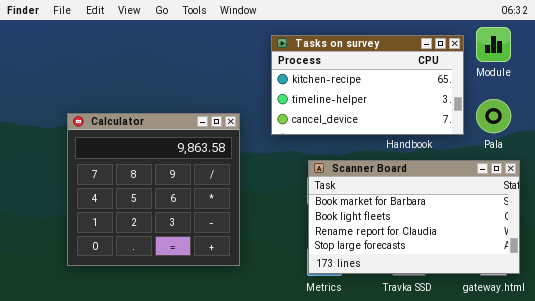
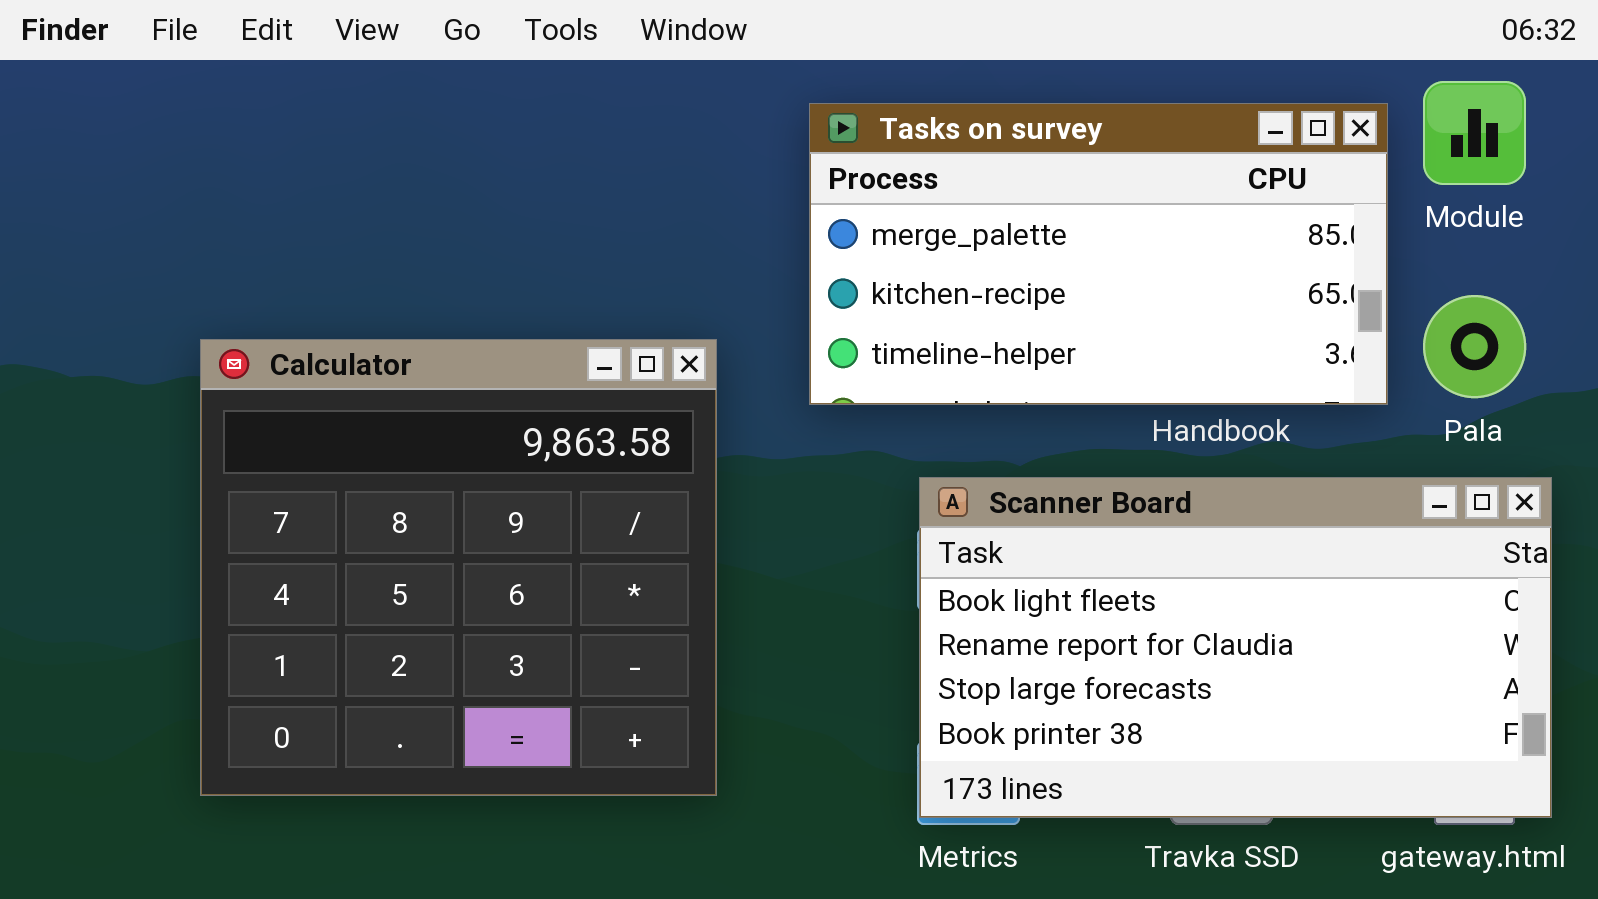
Tasks on survey: [271,35,464,135] -> [809,103,1388,405], scrolled up 1 row
Scanner Board: [308,160,520,274] -> [919,477,1552,818], scrolled down 1 row

